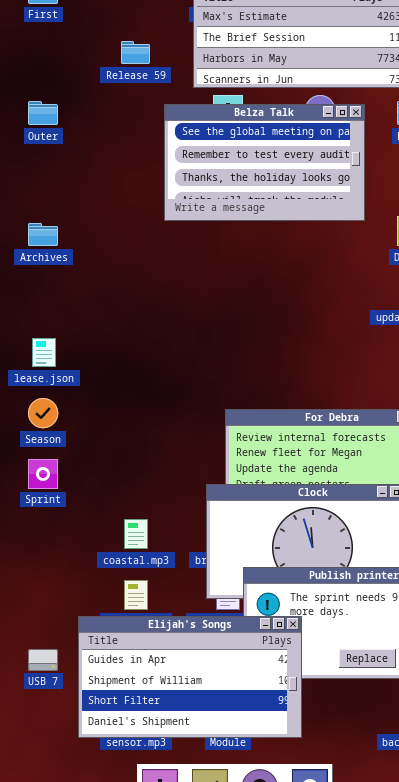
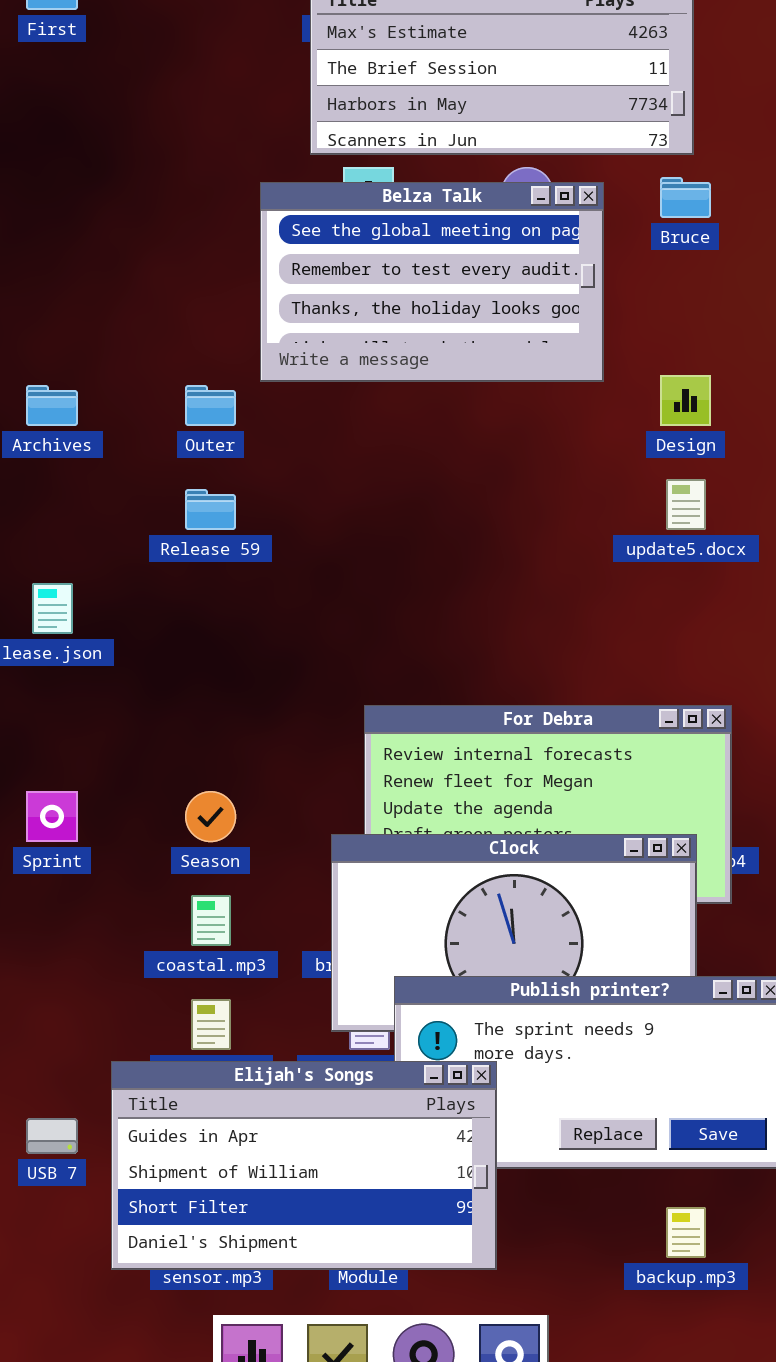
Release 59: [121,41,150,64] -> [185,489,236,530], moved
Outer: [28,101,58,125] -> [185,385,236,426], moved
Season: [28,398,58,428] -> [185,791,236,842], moved

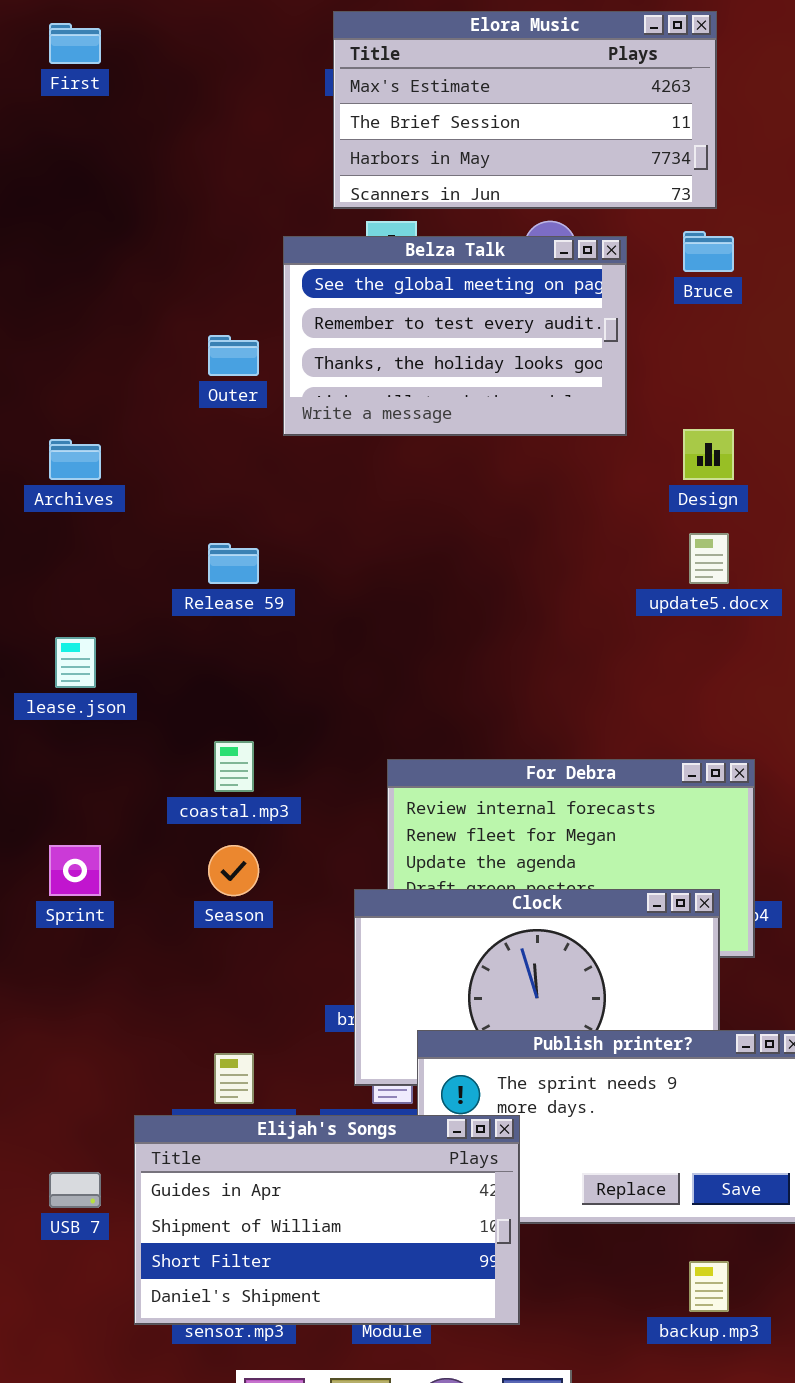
Outer: [185,385,236,426] -> [208,335,259,376], moved
coastal.mp3: [191,895,231,946] -> [214,741,254,792], moved

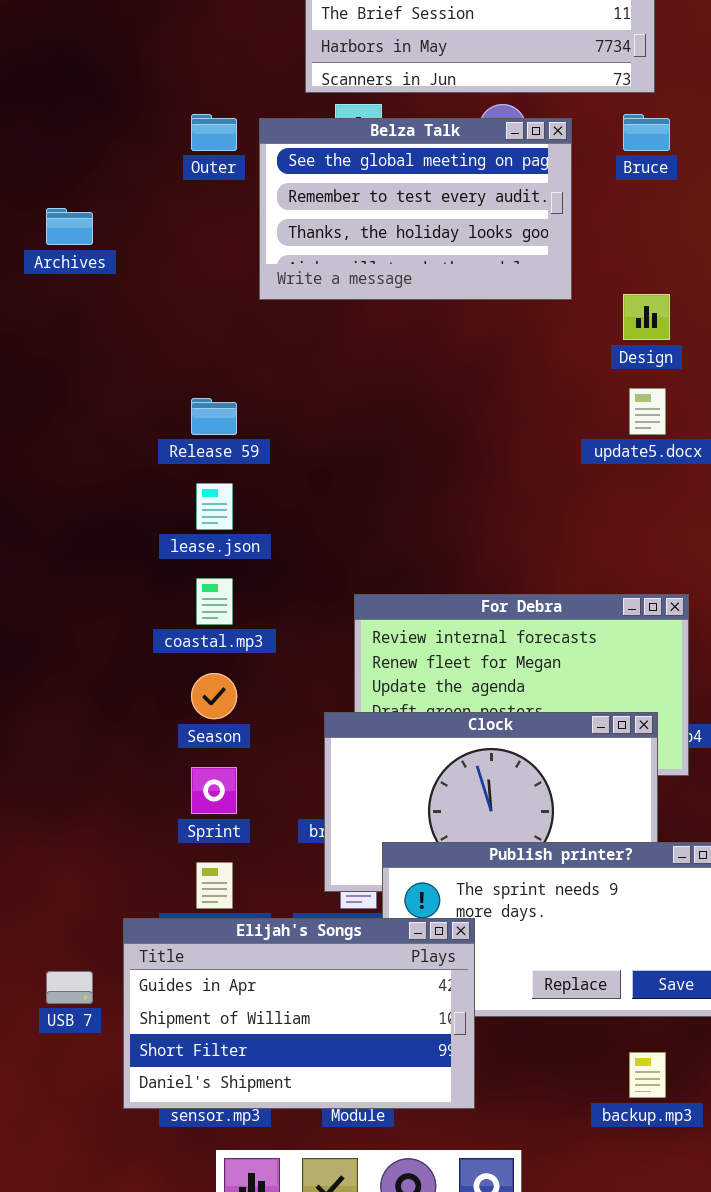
Outer: [208,335,259,376] -> [191,114,237,151], moved
Archives: [49,439,101,480] -> [46,208,93,245], moved
lease.json: [55,637,96,688] -> [196,483,233,530], moved
Sprint: [49,845,101,896] -> [191,767,237,814], moved

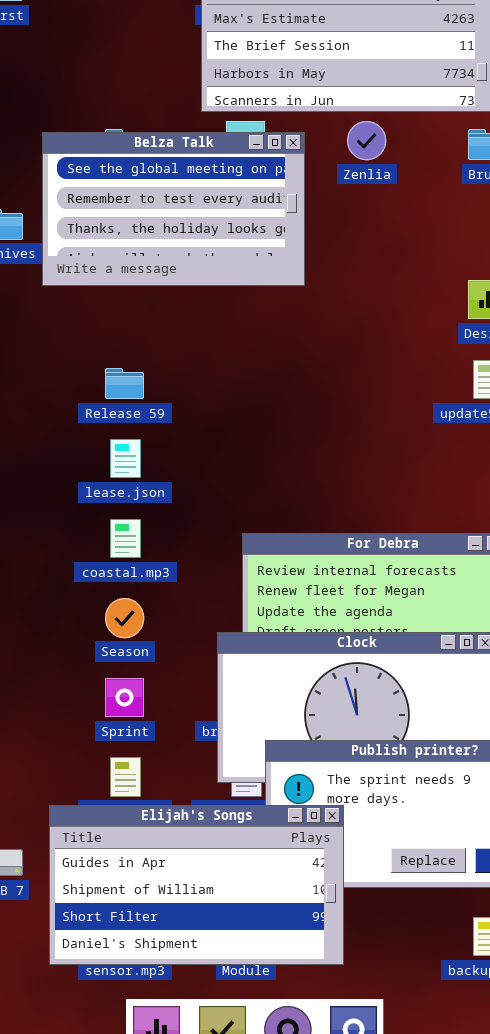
Belza Talk: [259,118,572,300] -> [42,132,305,286], moved

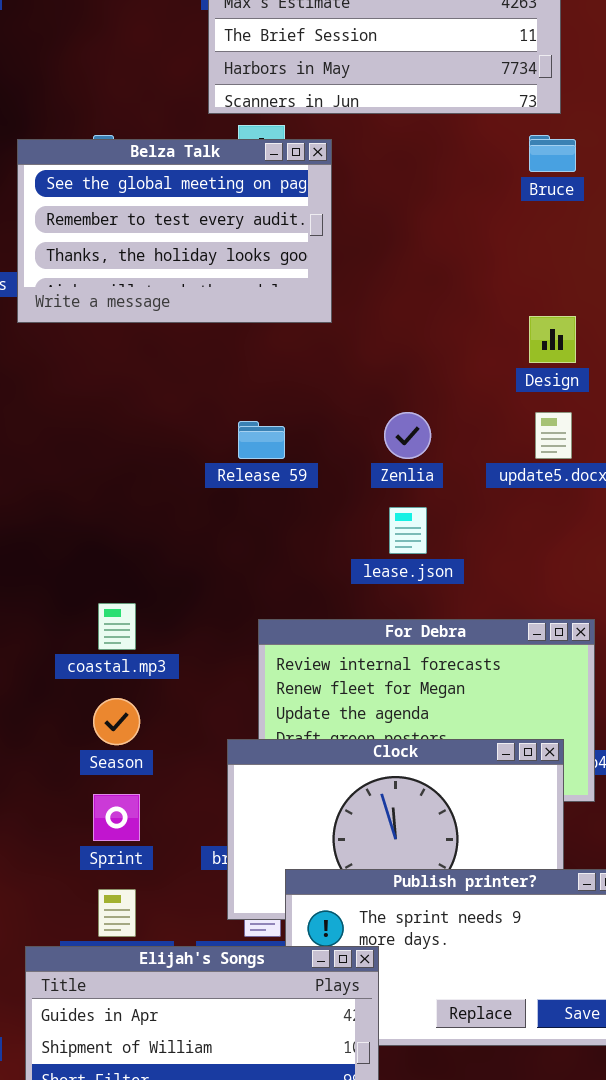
Zenlia: [347,121,386,160] -> [384,412,431,459], moved
Release 59: [105,368,144,399] -> [238,421,285,459], moved
lease.json: [110,439,141,478] -> [389,507,427,554], moved

